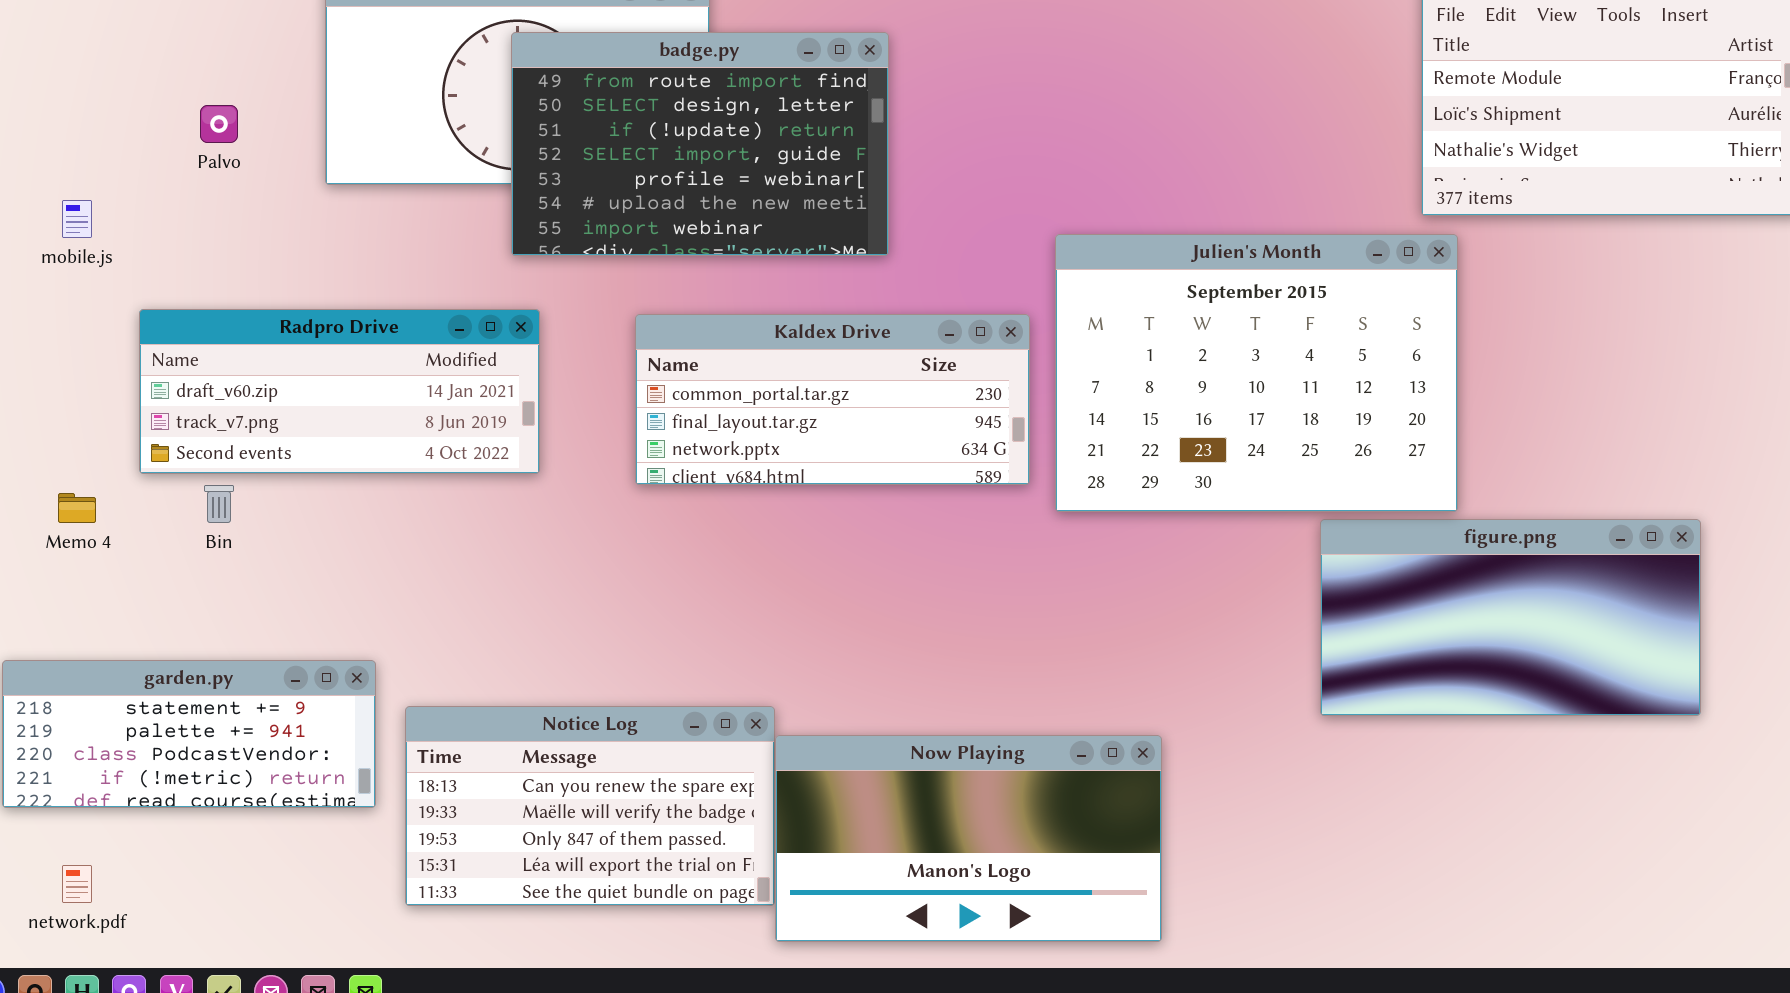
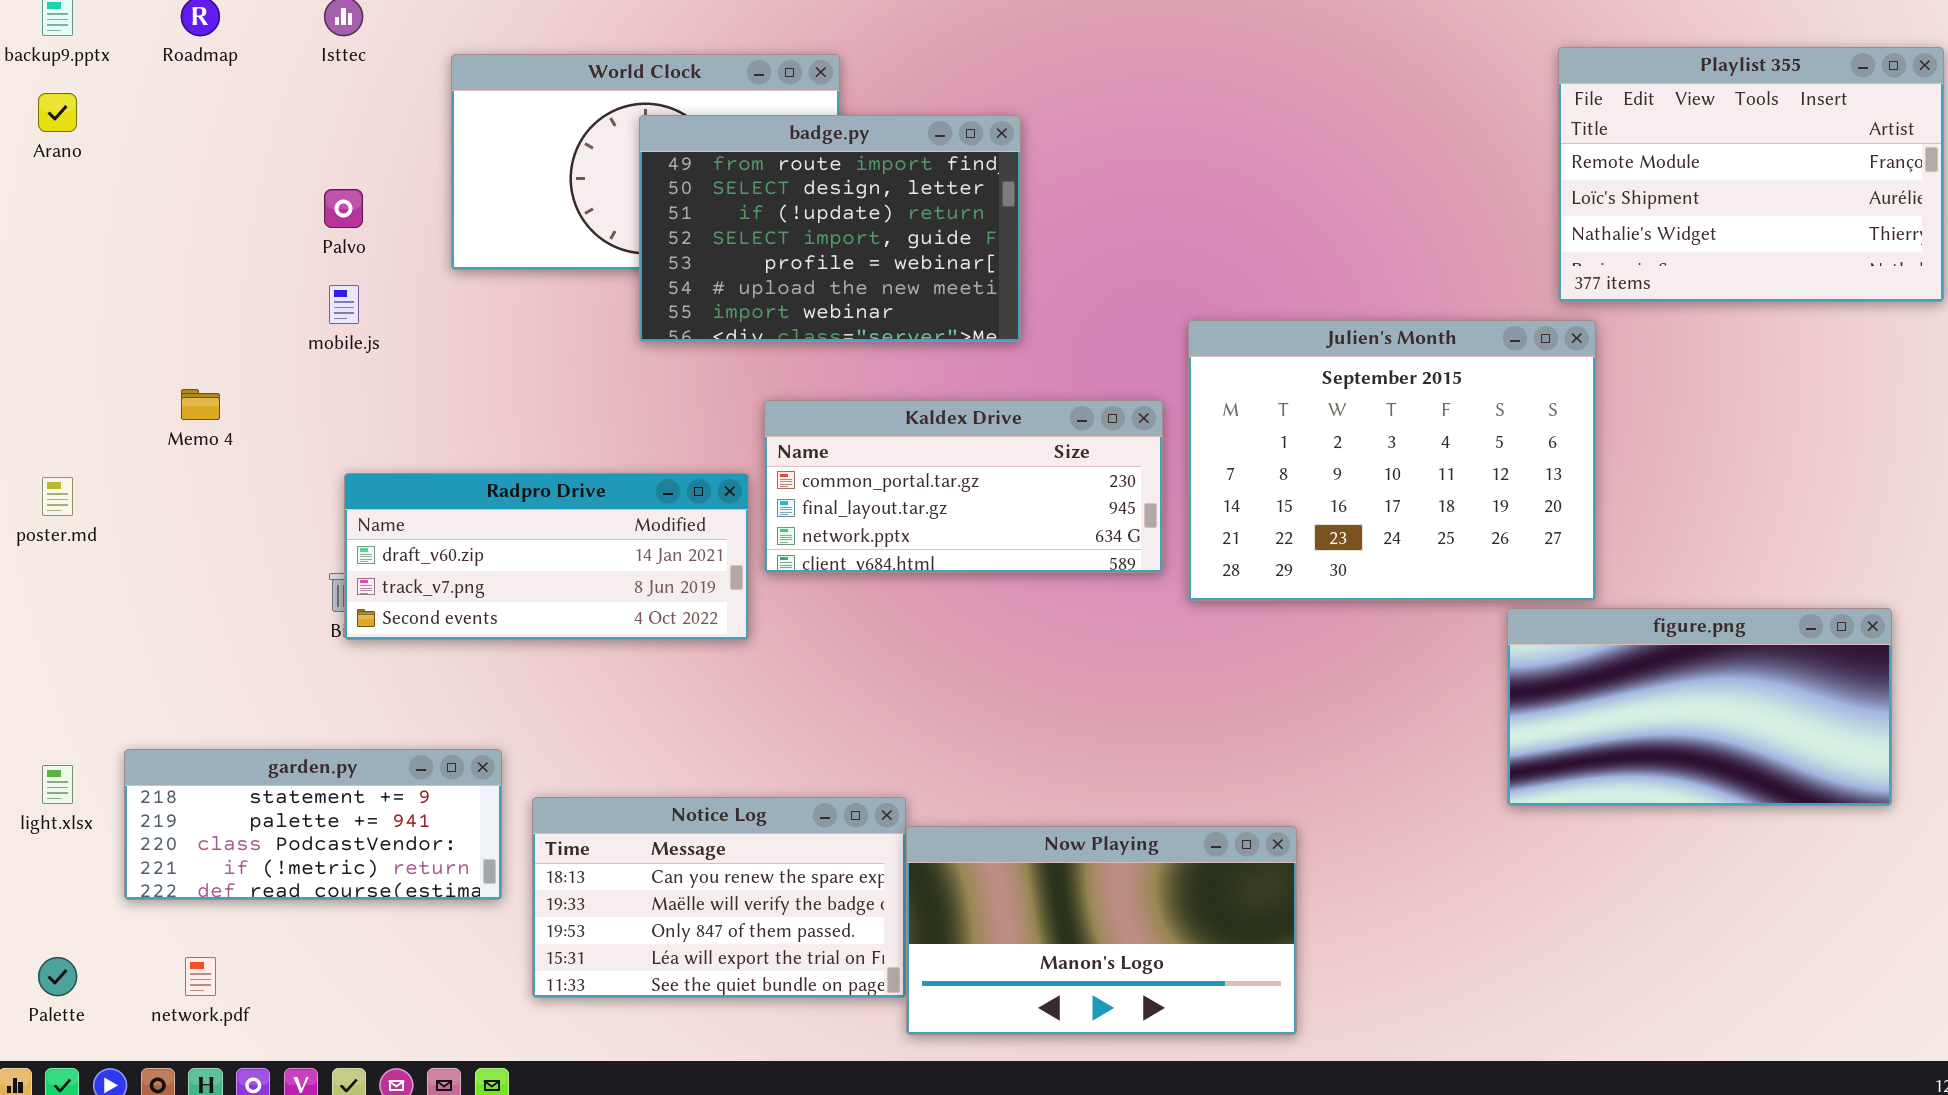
mobile.js: [62,200,92,238] -> [329,285,359,324], moved
Radpro Drive: [139,309,540,474] -> [344,473,749,640], moved
Memo 4: [58,493,96,523] -> [181,389,220,420], moved
figure.png: [1320,519,1701,716] -> [1507,608,1892,806], moved

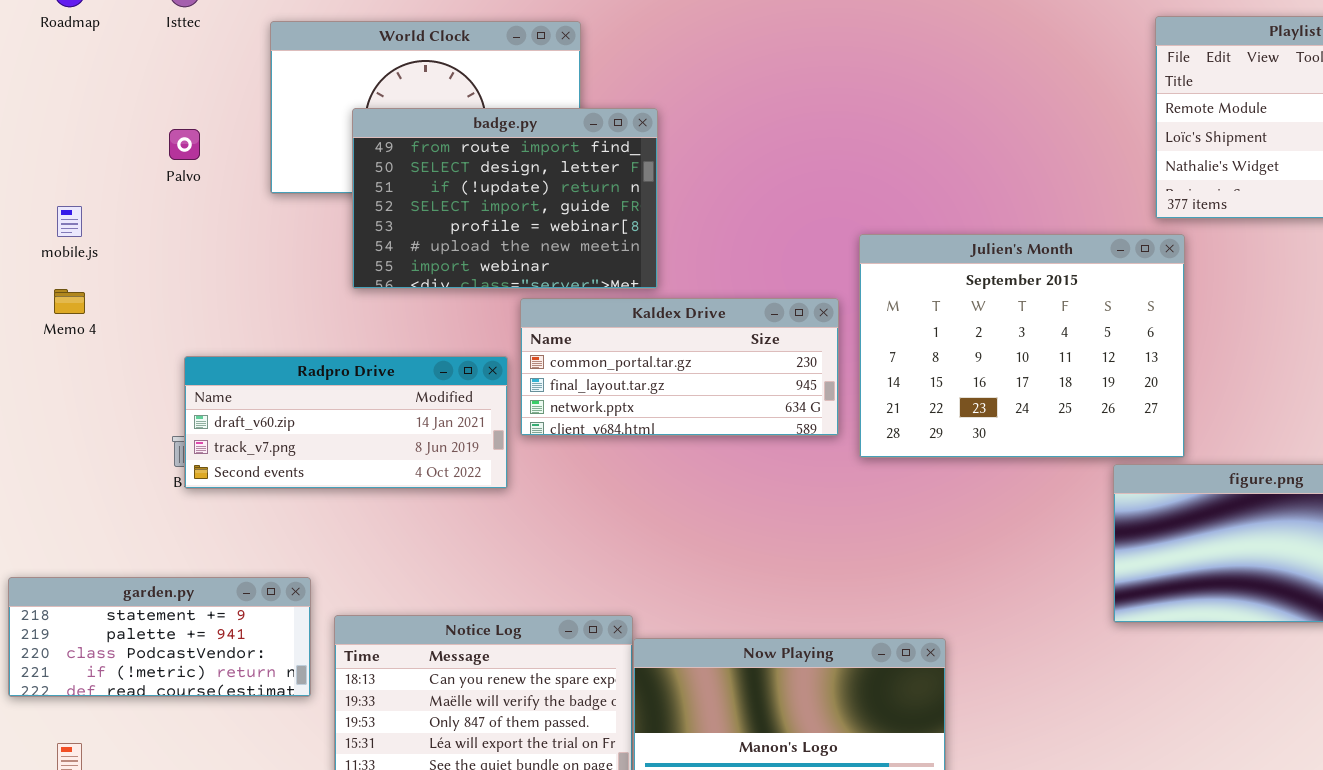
badge.py: [639,115,1021,342] -> [352,108,658,289], moved
mobile.js: [329,285,359,324] -> [57,206,82,237], moved

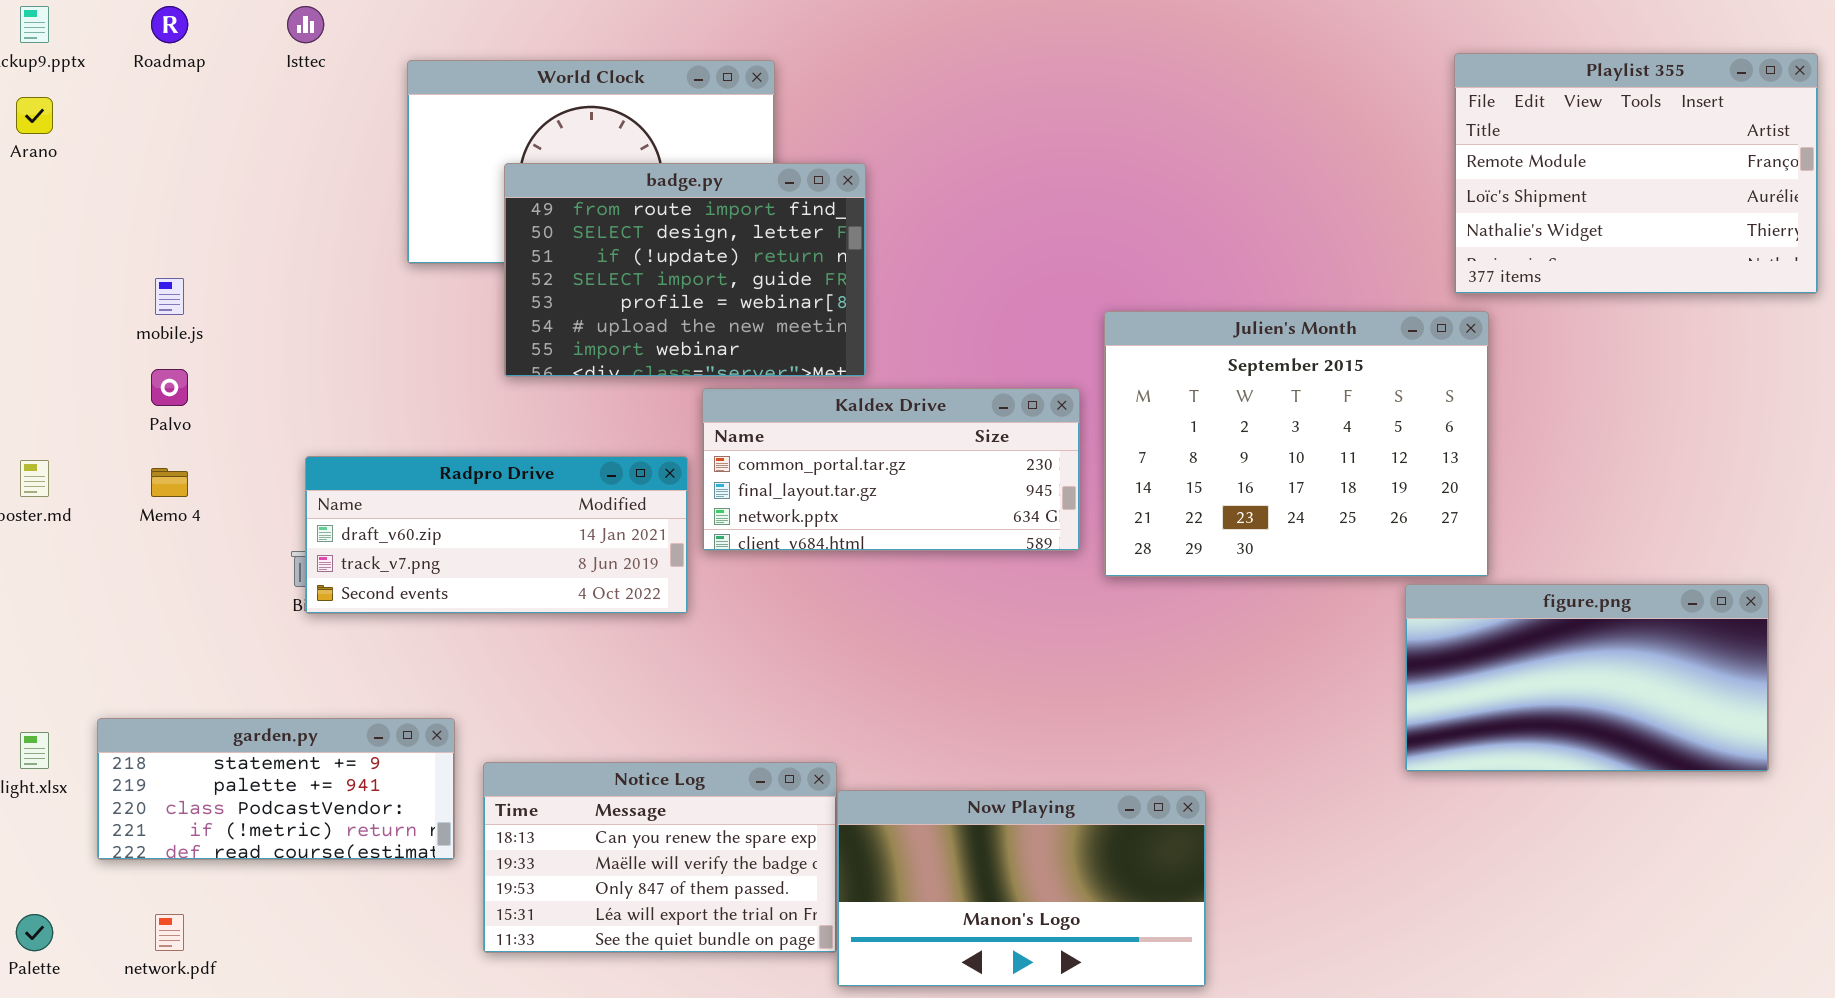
Palvo: [169,129,200,160] -> [151,369,188,406], moved
Memo 4: [54,289,85,314] -> [151,468,188,497], moved

